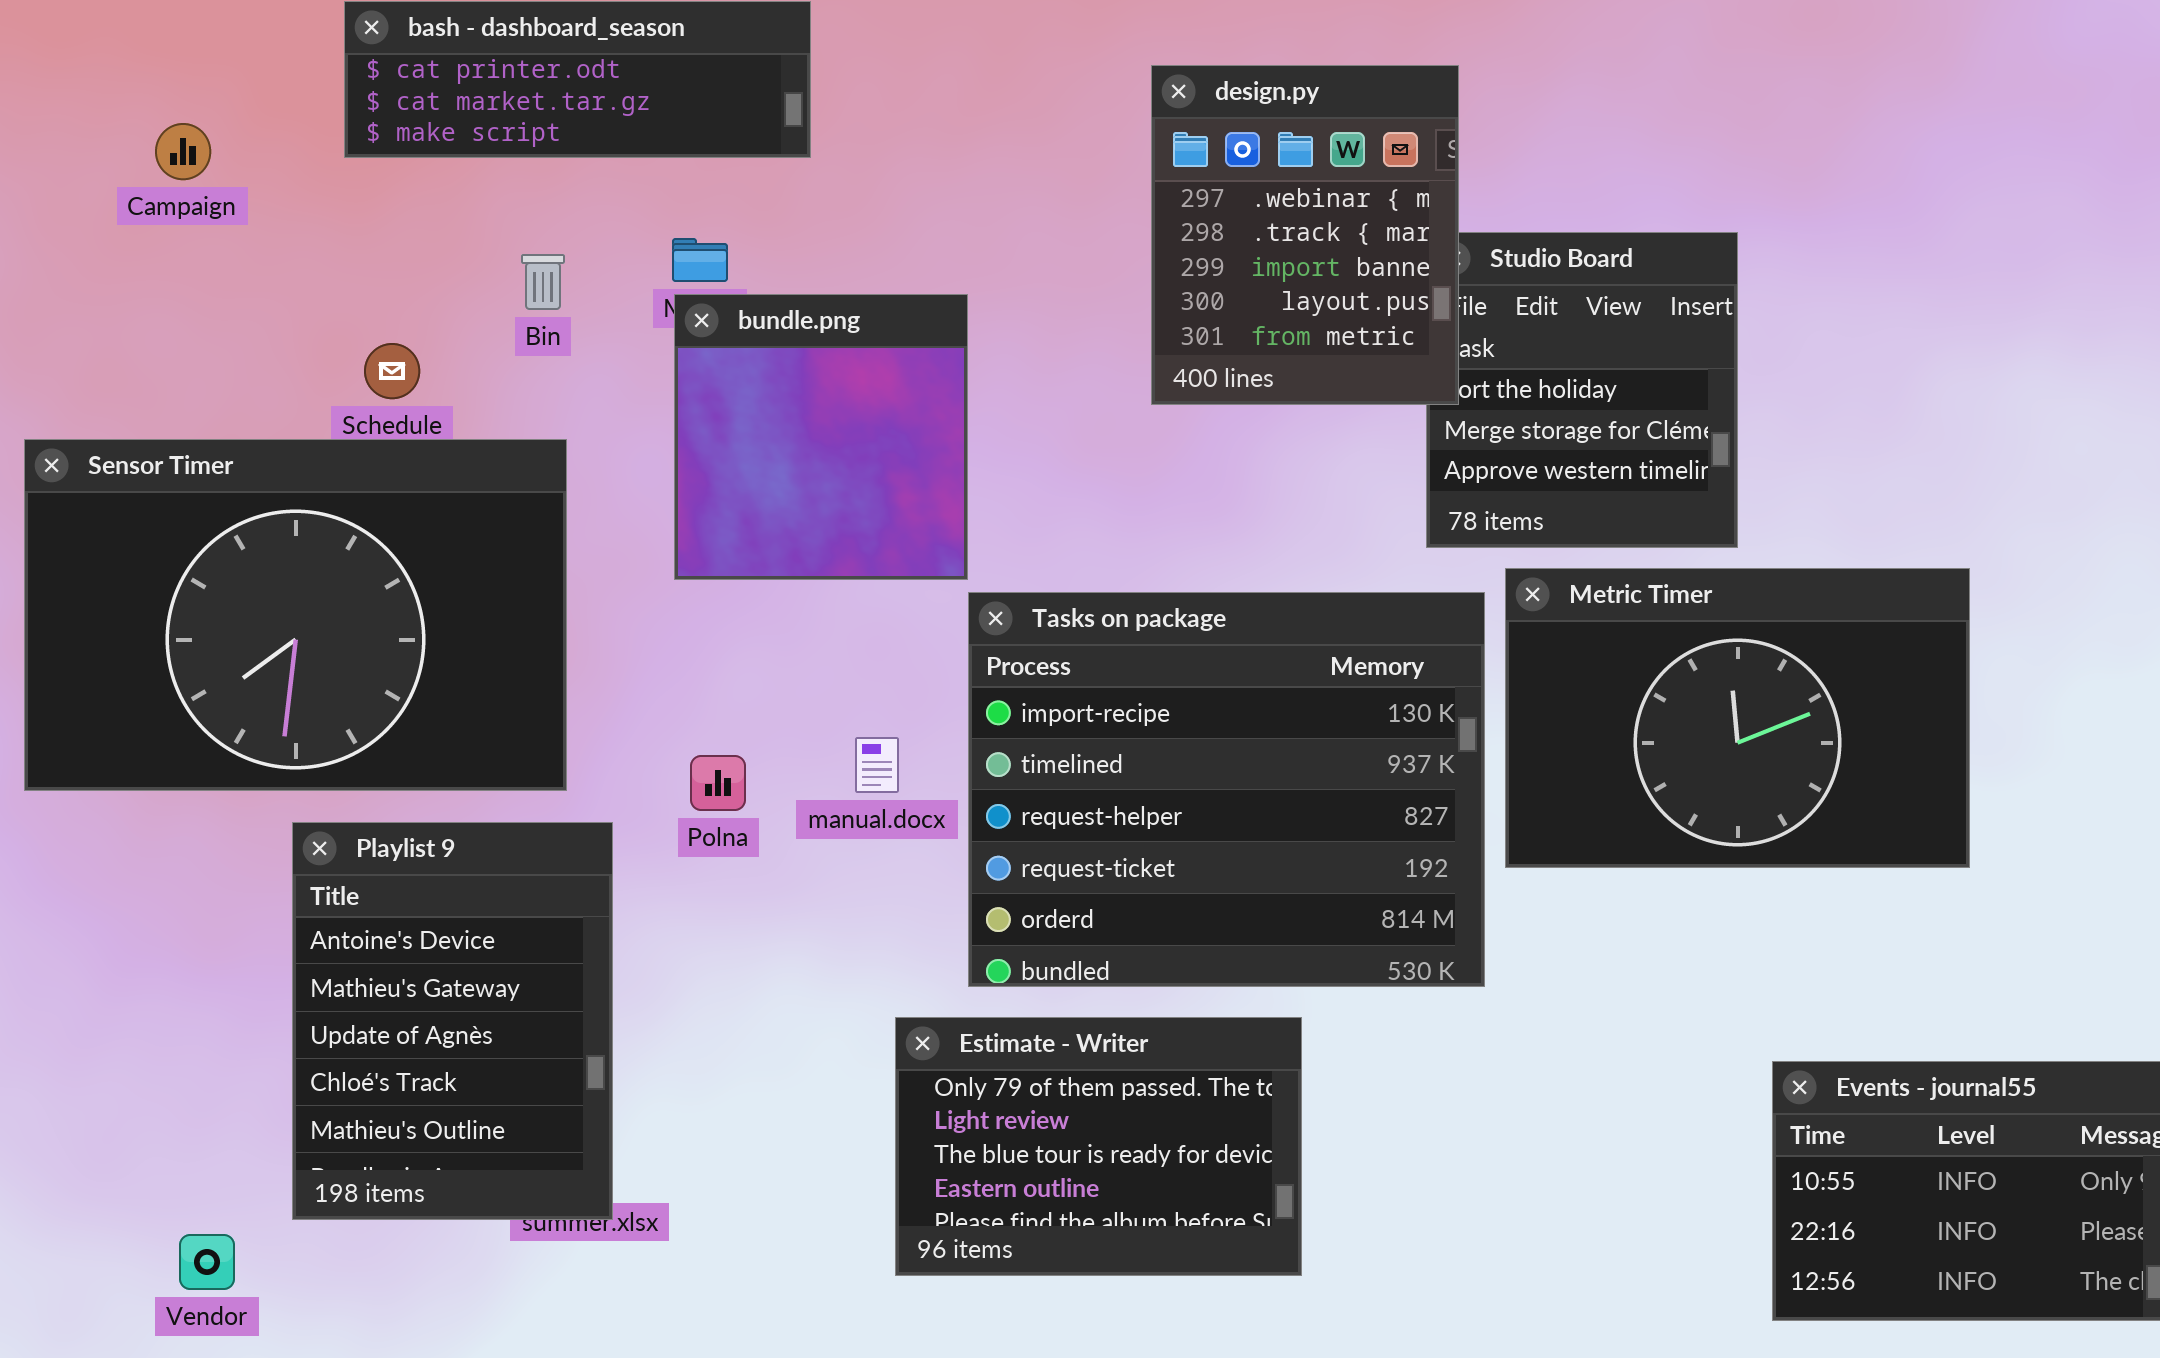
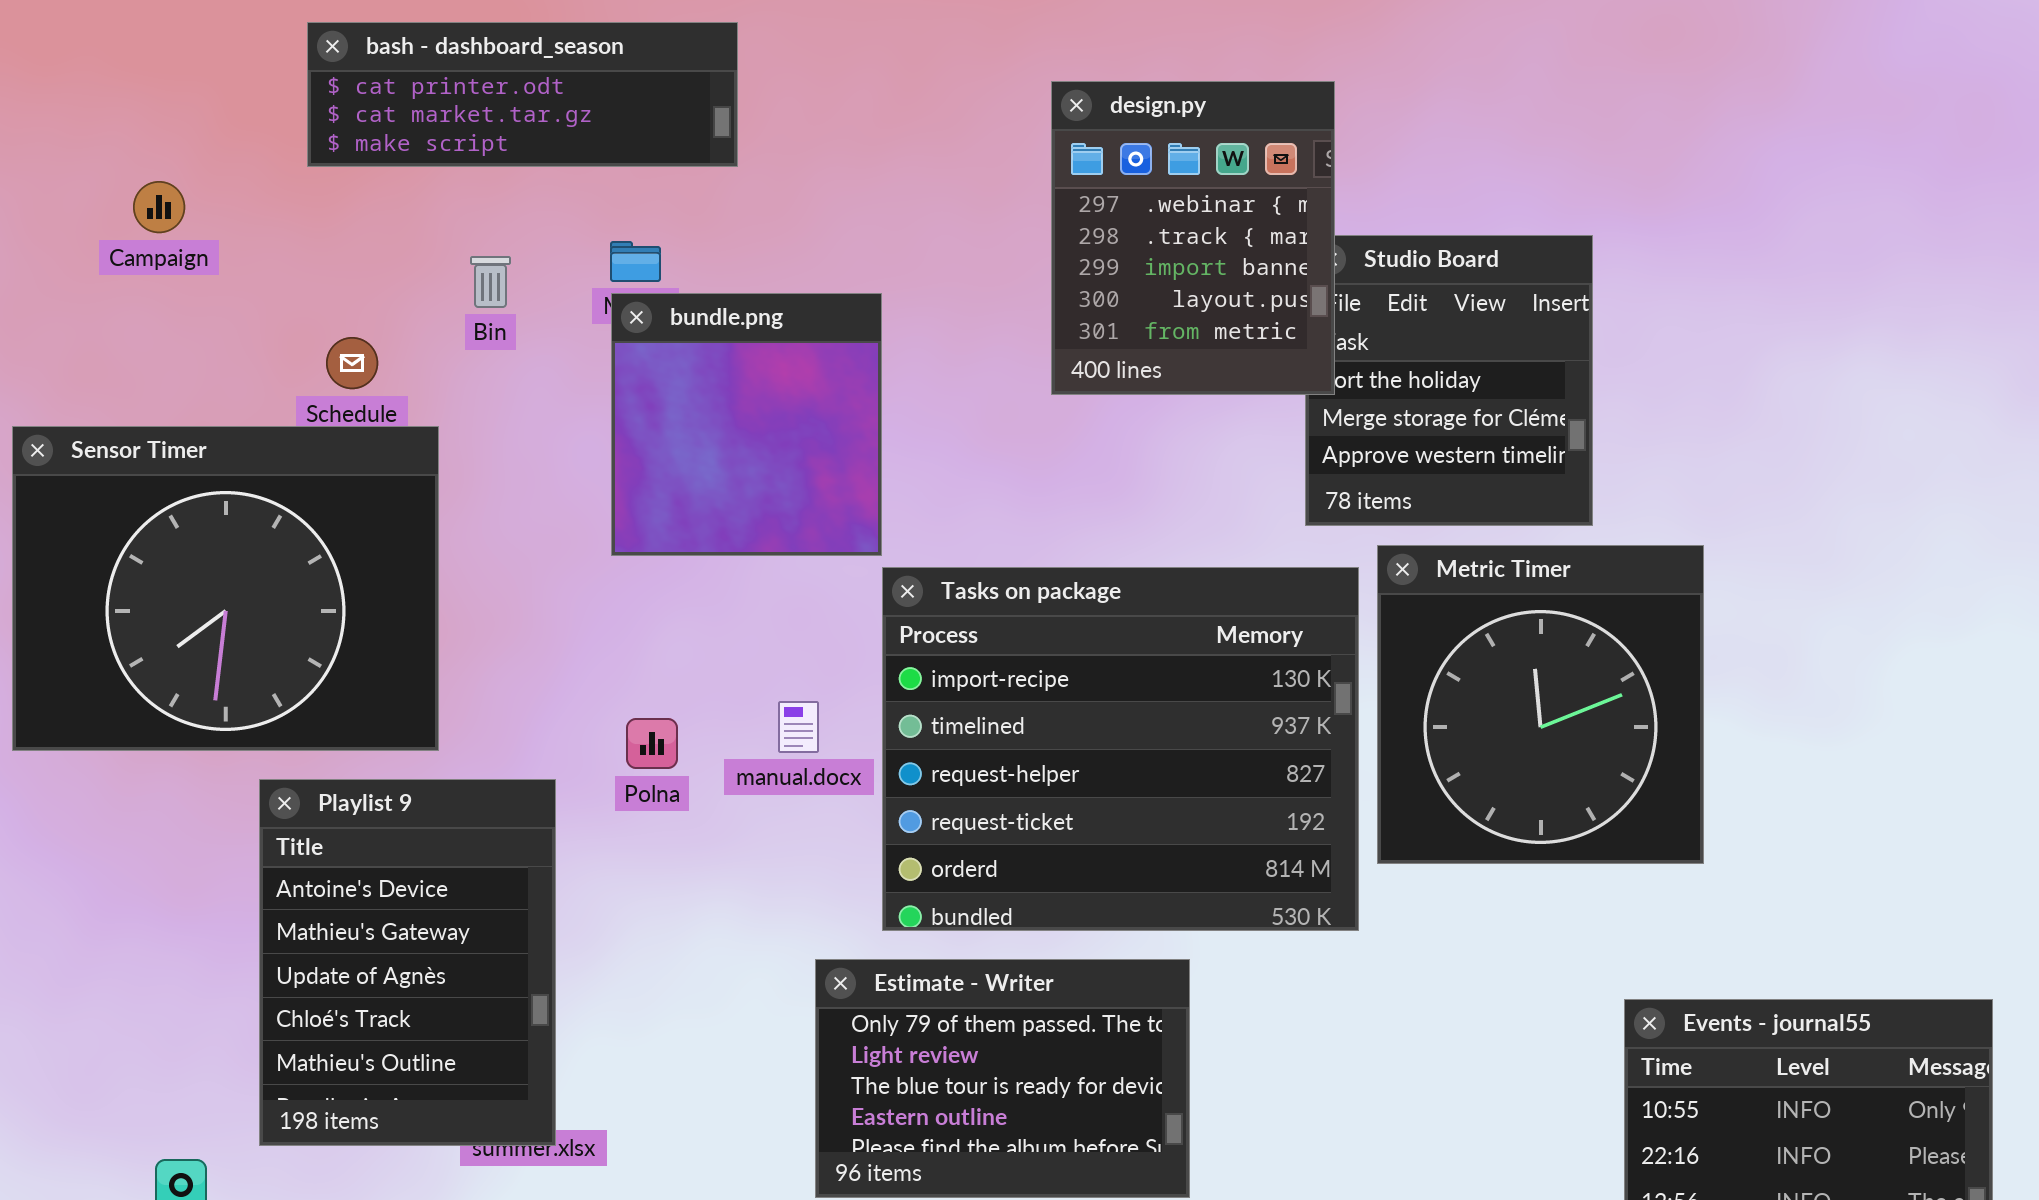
Campaign: [155,123,211,180] -> [133,181,185,233], moved
Sensor Timer: [24,439,567,791] -> [12,426,439,751], resized
Metric Timer: [1505,568,1970,868] -> [1377,545,1704,864], resized

